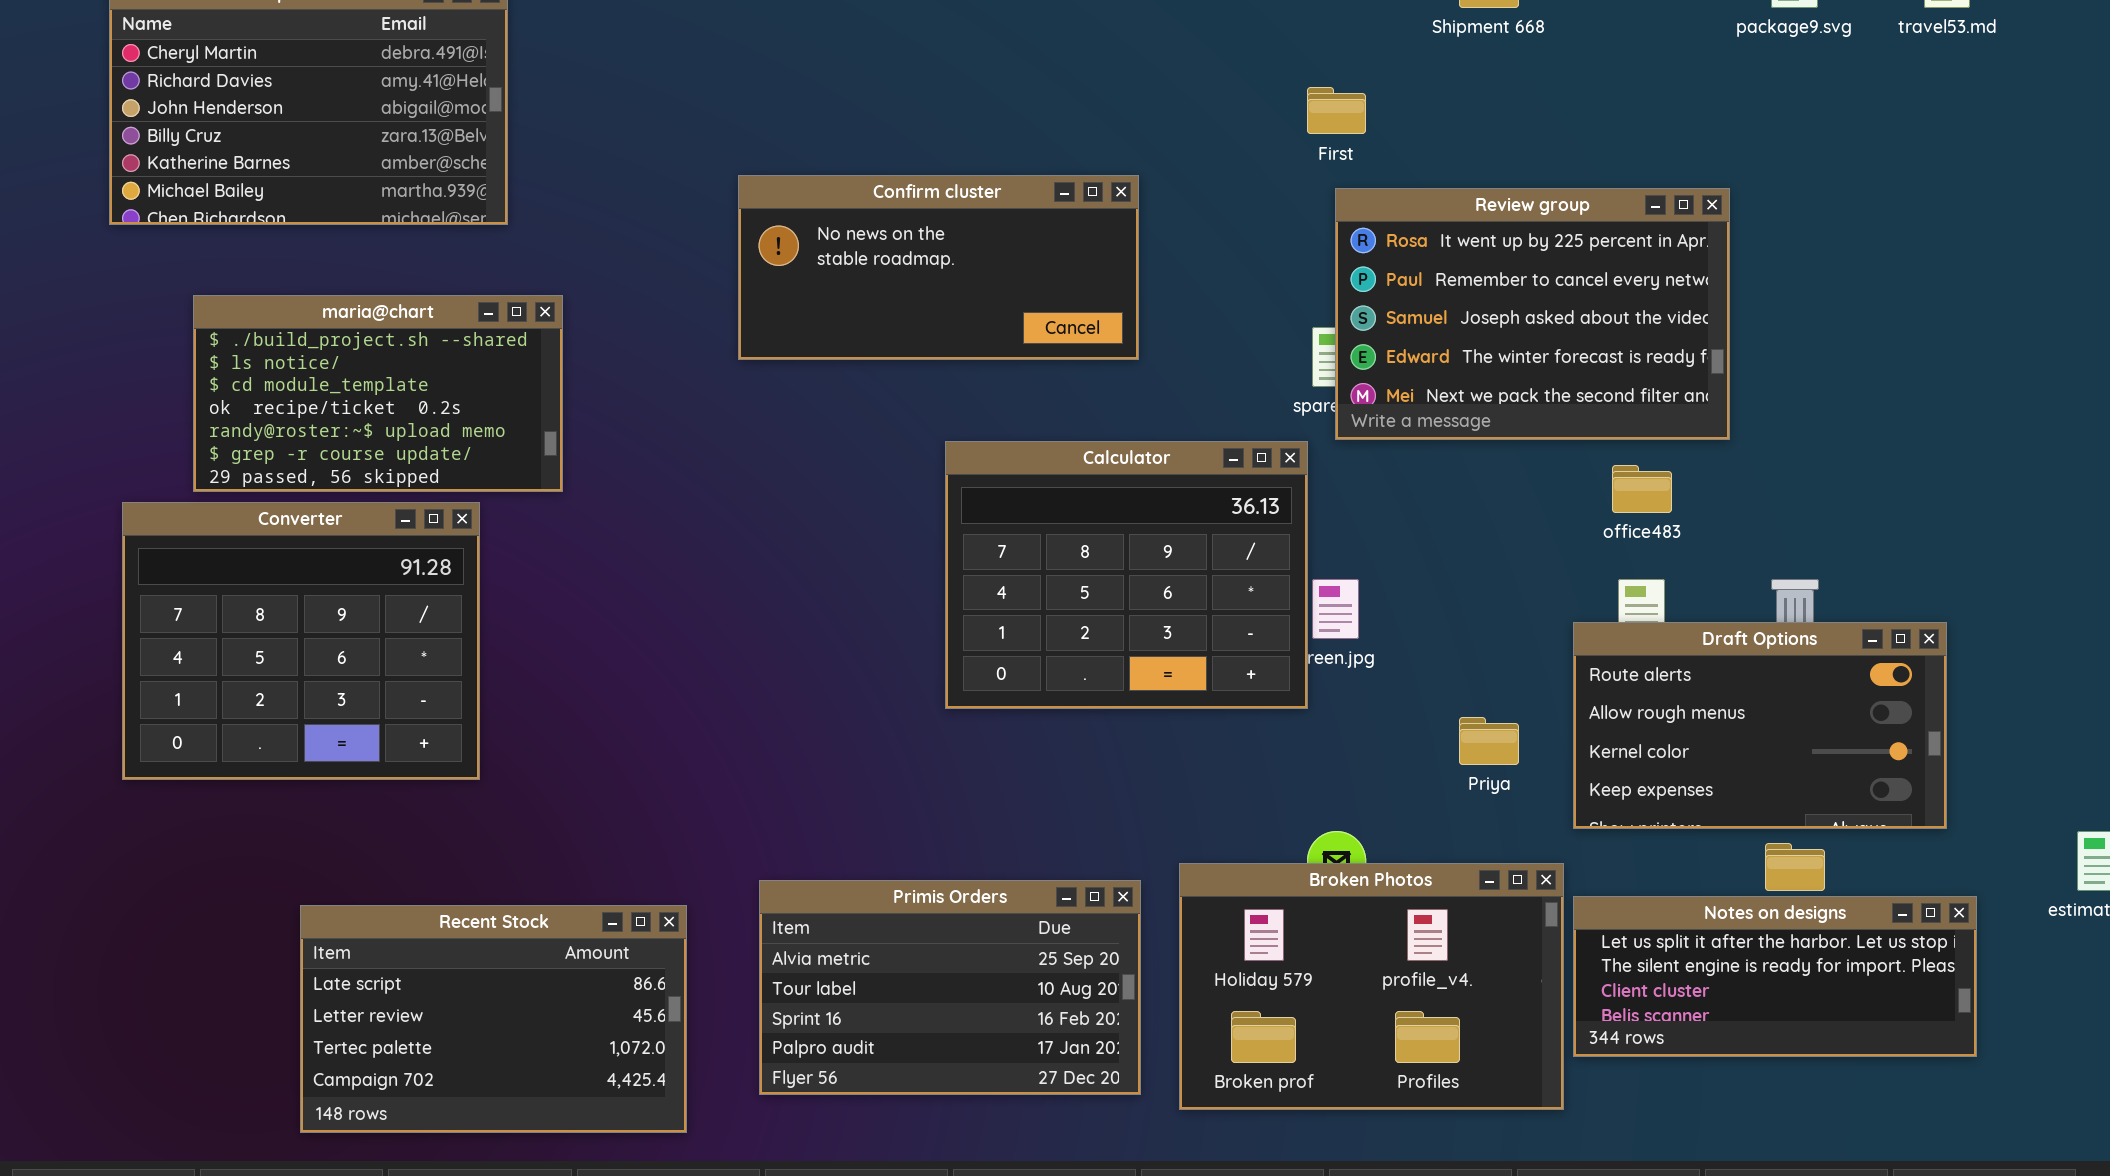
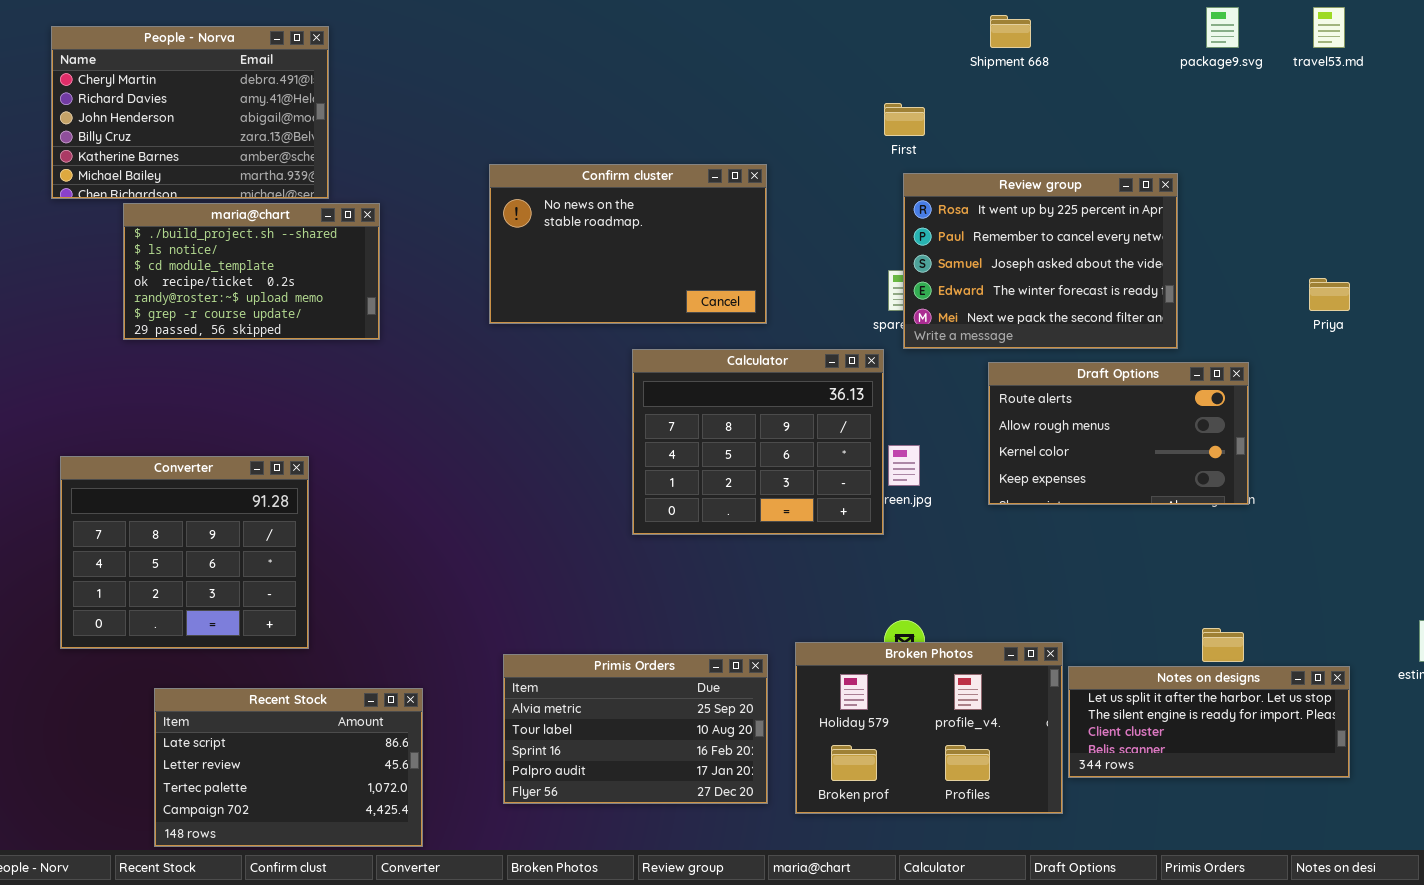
Confirm cluster: [738,175,1139,360] -> [489,164,767,324], resized
maria@chart: [193,295,563,492] -> [123,203,380,340], moved
Converter: [122,502,480,780] -> [60,456,309,649], moved
Draft Options: [1573,622,1947,829] -> [988,362,1249,505], moved
Priya: [1459,717,1519,765] -> [1309,278,1350,311], moved
Recent Stock: [300,905,687,1133] -> [154,688,423,847], moved

